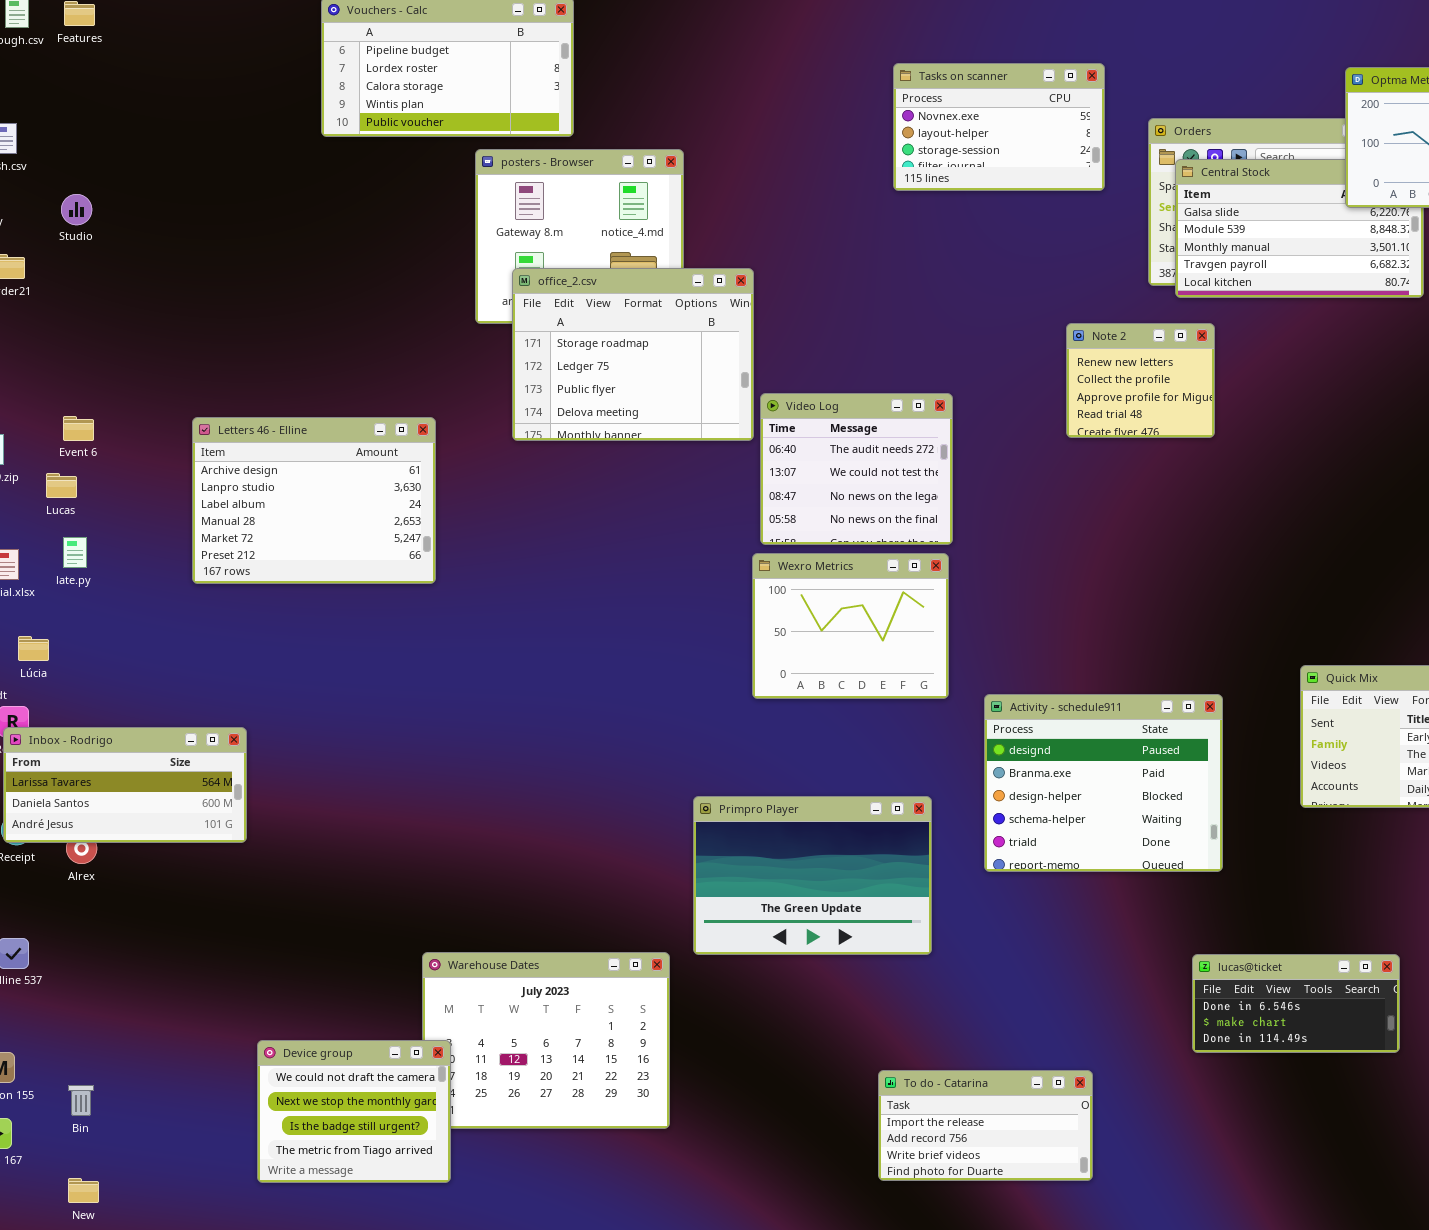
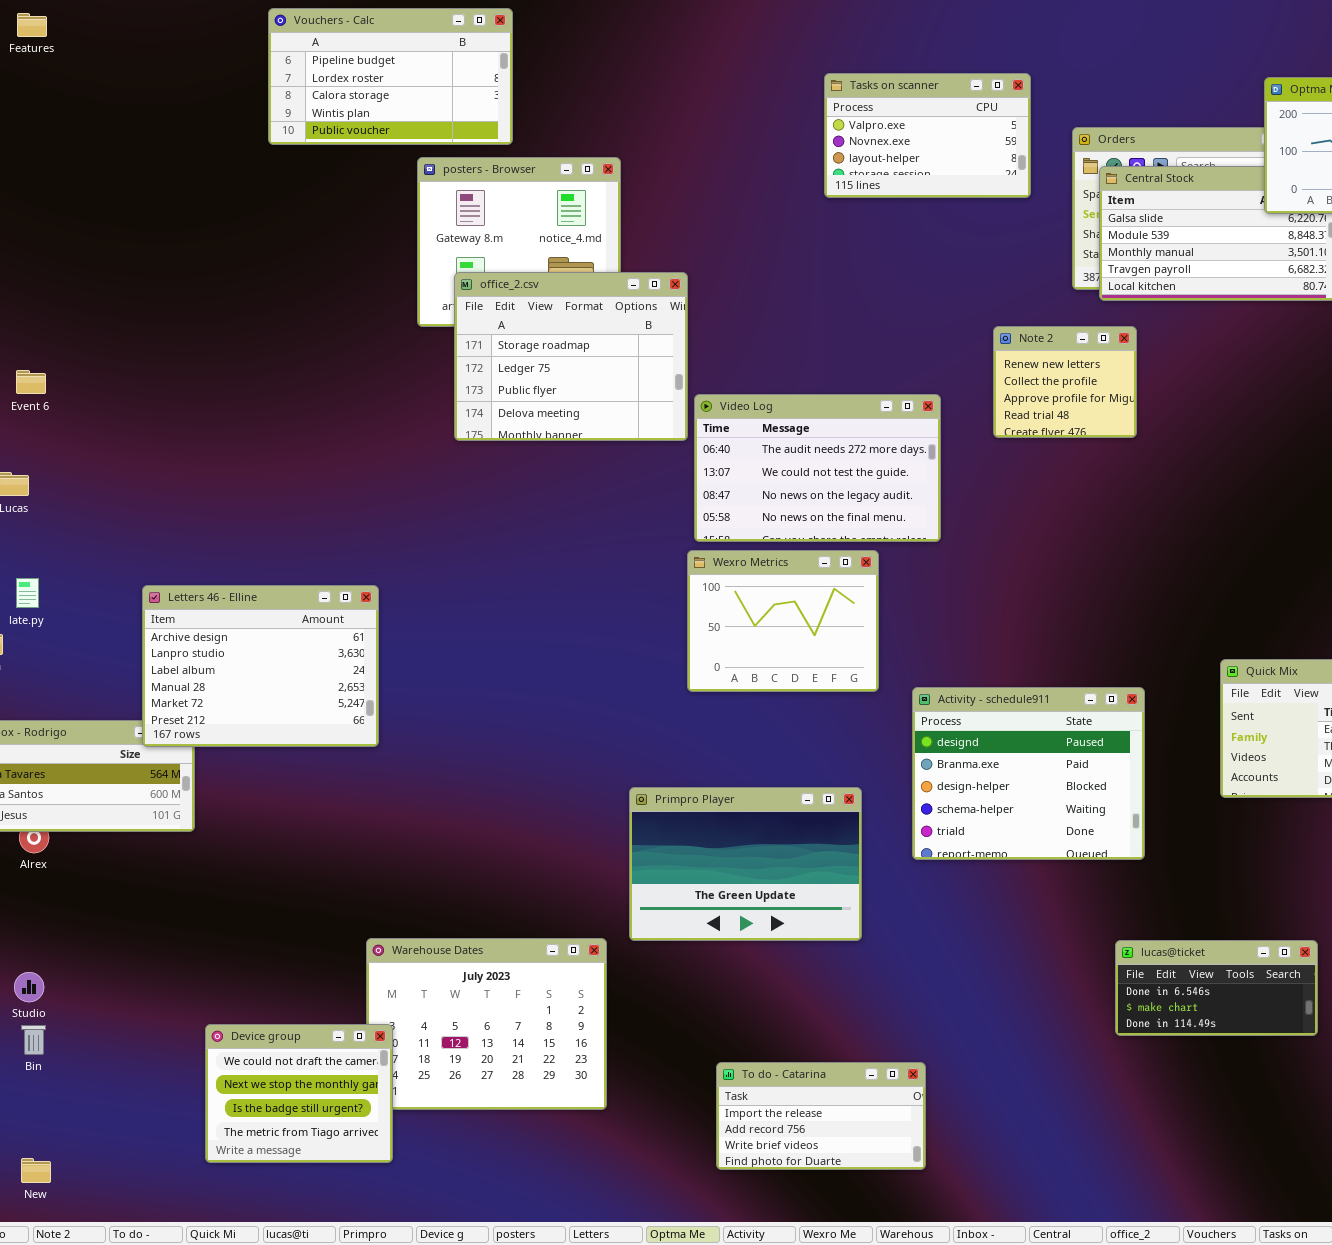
Tasks on scanner: [893,63,1105,191] -> [824,73,1031,198], scrolled up 1 row
Studio: [61,194,92,225] -> [14,972,44,1002], moved
Video Log: [760,393,953,545] -> [694,394,941,542], resized
Event 6: [63,416,94,441] -> [16,370,46,394], moved
Letters 46 - Elline: [192,417,436,584] -> [142,585,379,747], moved
late.py: [63,537,87,568] -> [16,578,39,608], moved
To do - Catarina: [878,1070,1093,1181] -> [716,1062,926,1170], moved
Bin: [68,1085,94,1116] -> [21,1025,46,1055], moved

